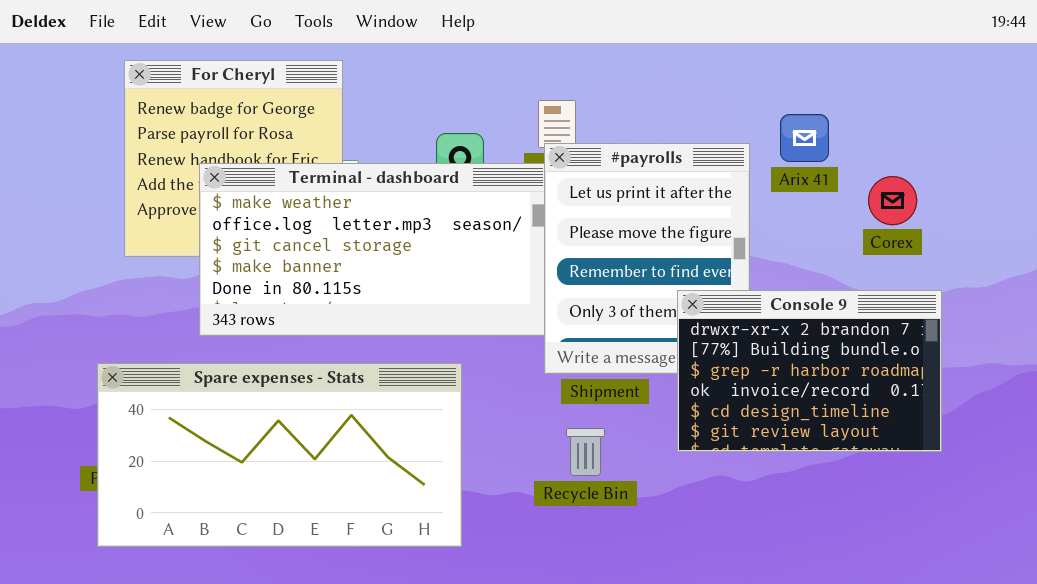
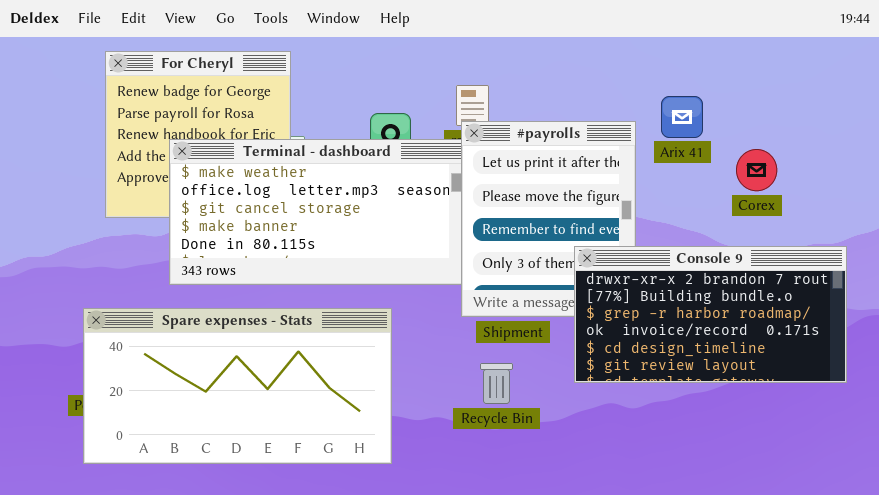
Console 9: [677,290,942,452] -> [574,246,847,383], resized

